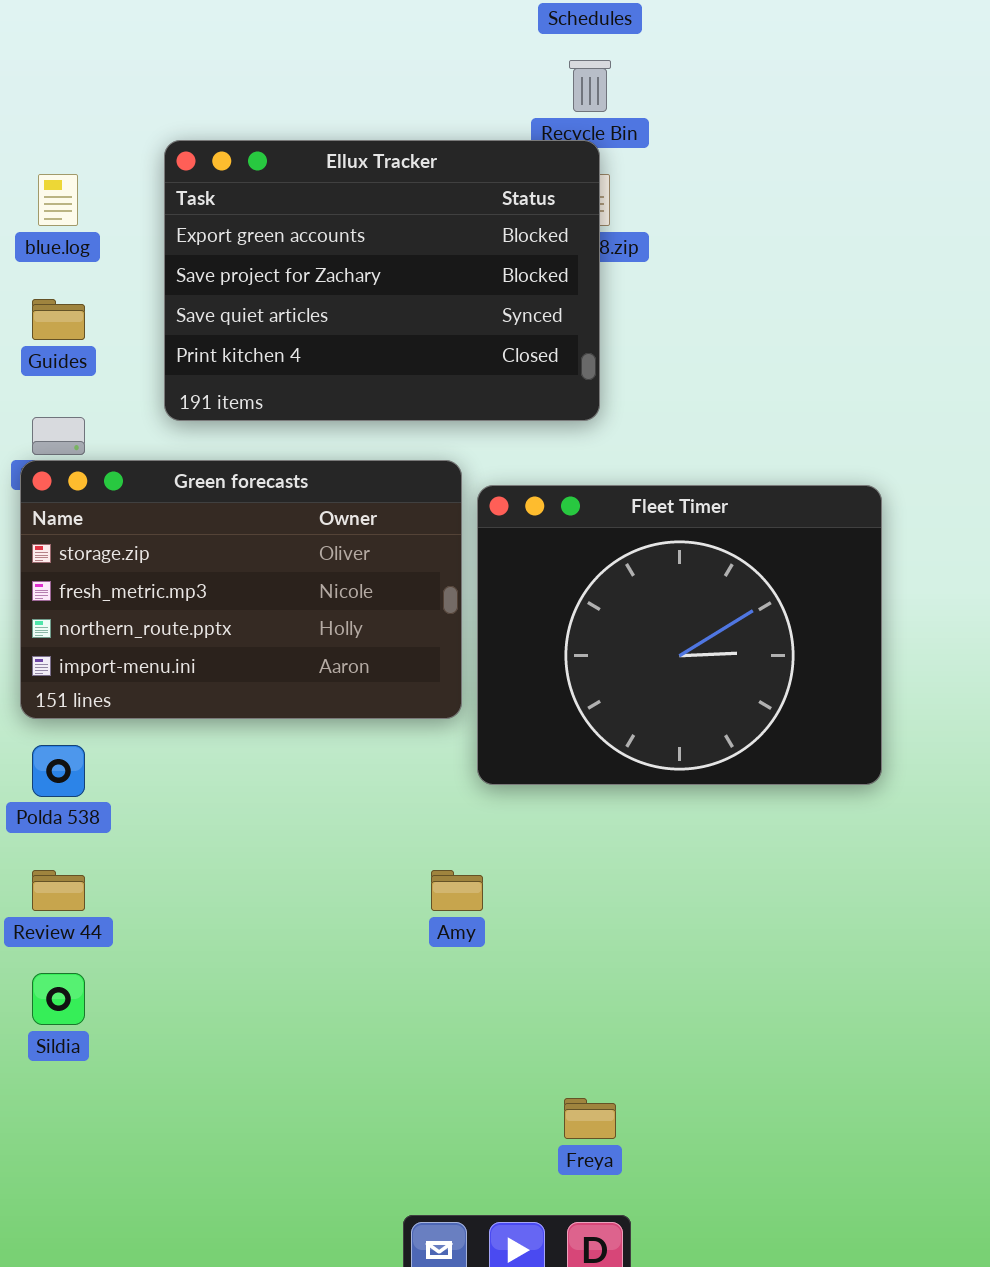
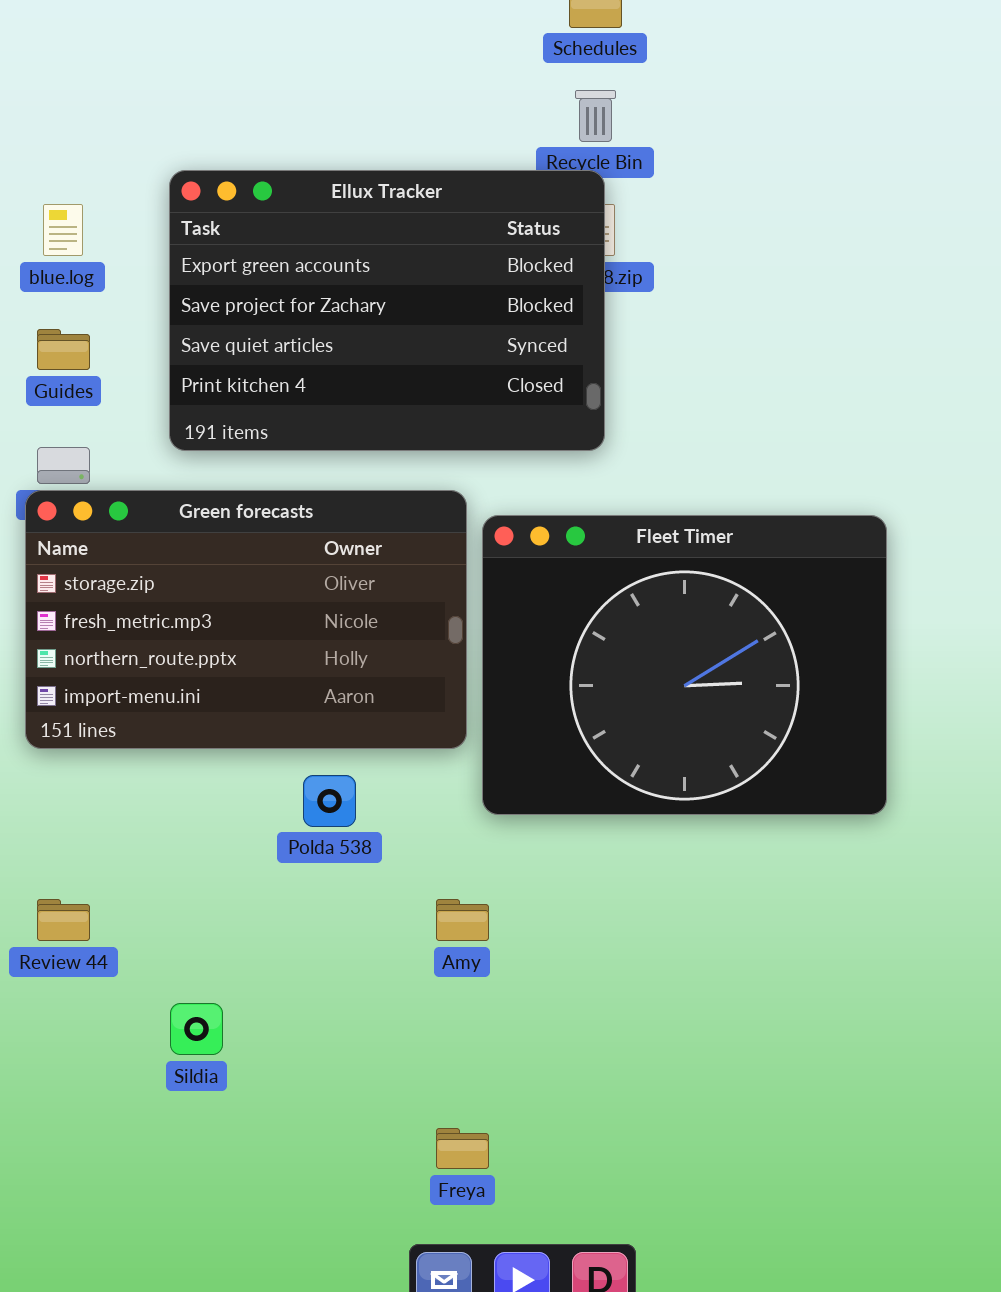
Polda 538: [32,745,85,797] -> [303,775,356,827], moved
Sildia: [32,973,85,1025] -> [170,1003,223,1055], moved
Freya: [564,1098,616,1139] -> [436,1128,489,1169], moved

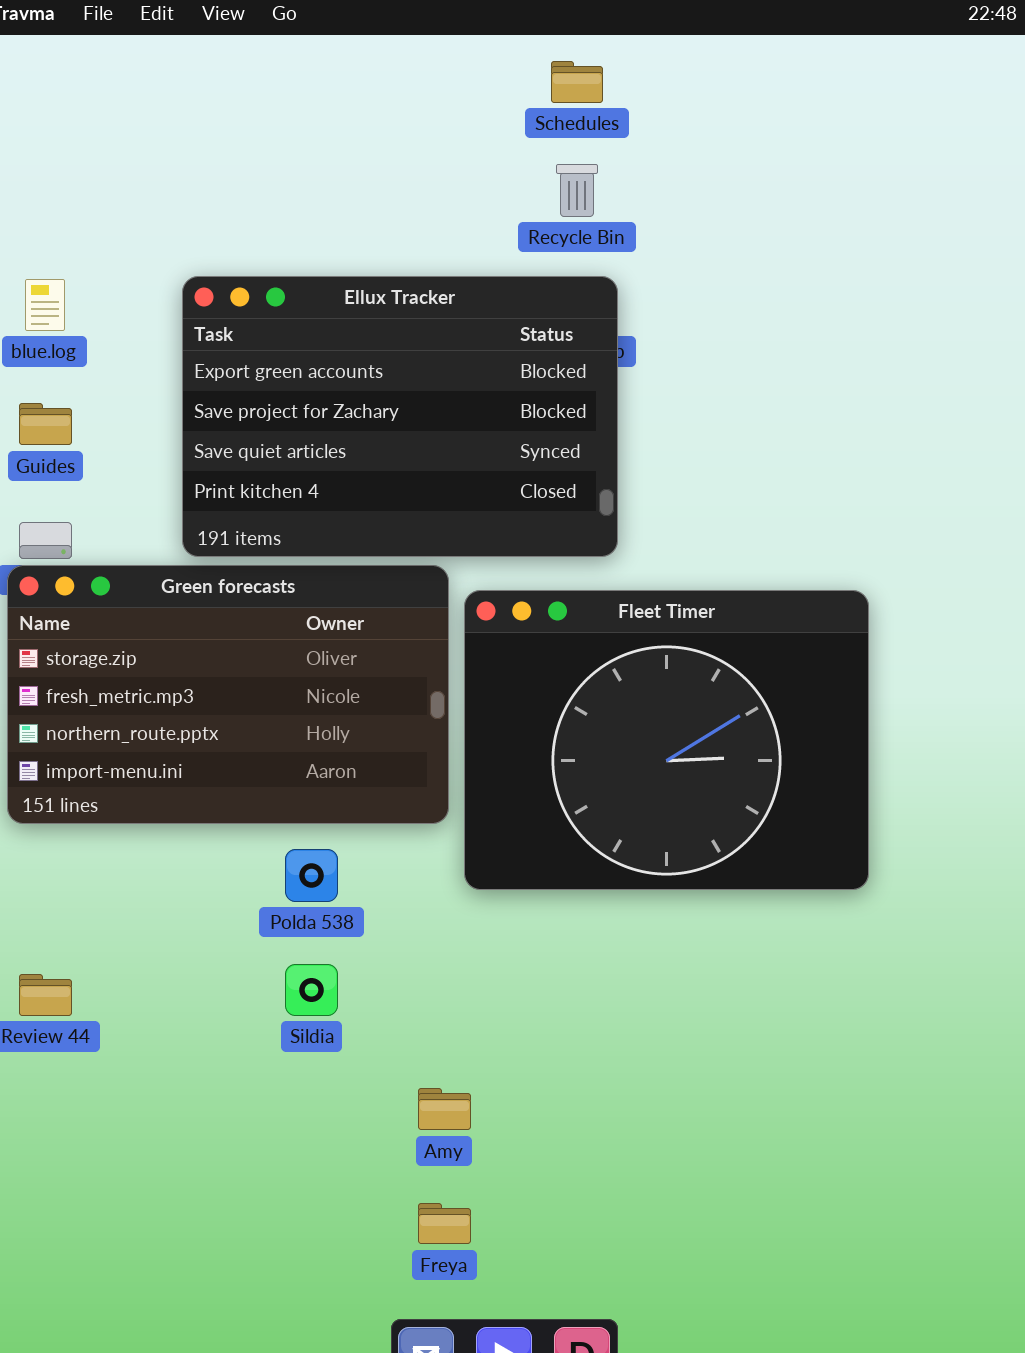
Ellux Tracker: [169,170,605,451] -> [182,276,618,557], moved
Amy: [436,899,489,941] -> [418,1088,471,1130], moved
Sildia: [170,1003,223,1055] -> [285,964,338,1016], moved

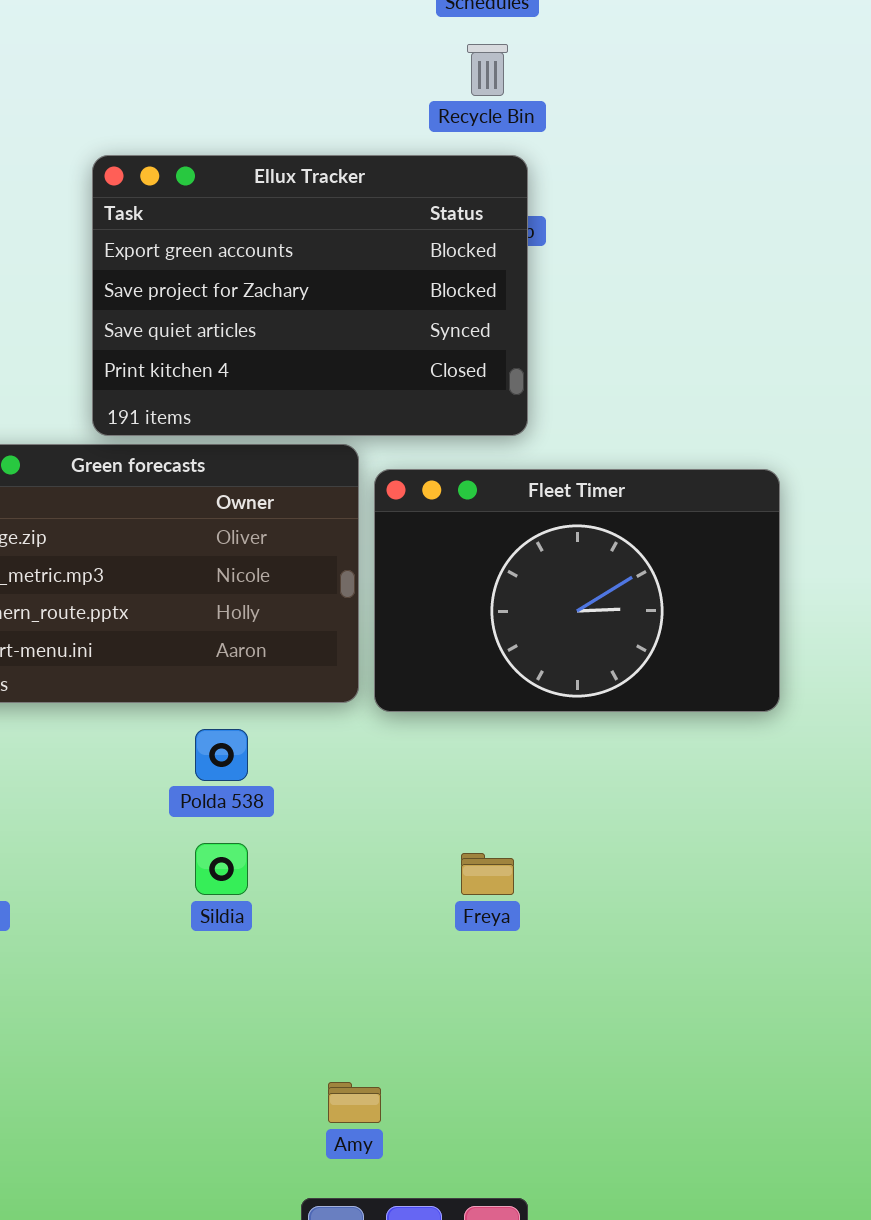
Fleet Timer: [464,590,869,890] -> [374,469,780,712], resized
Amy: [418,1088,471,1130] -> [328,1082,381,1123], moved
Freya: [418,1203,471,1244] -> [461,853,514,895], moved

